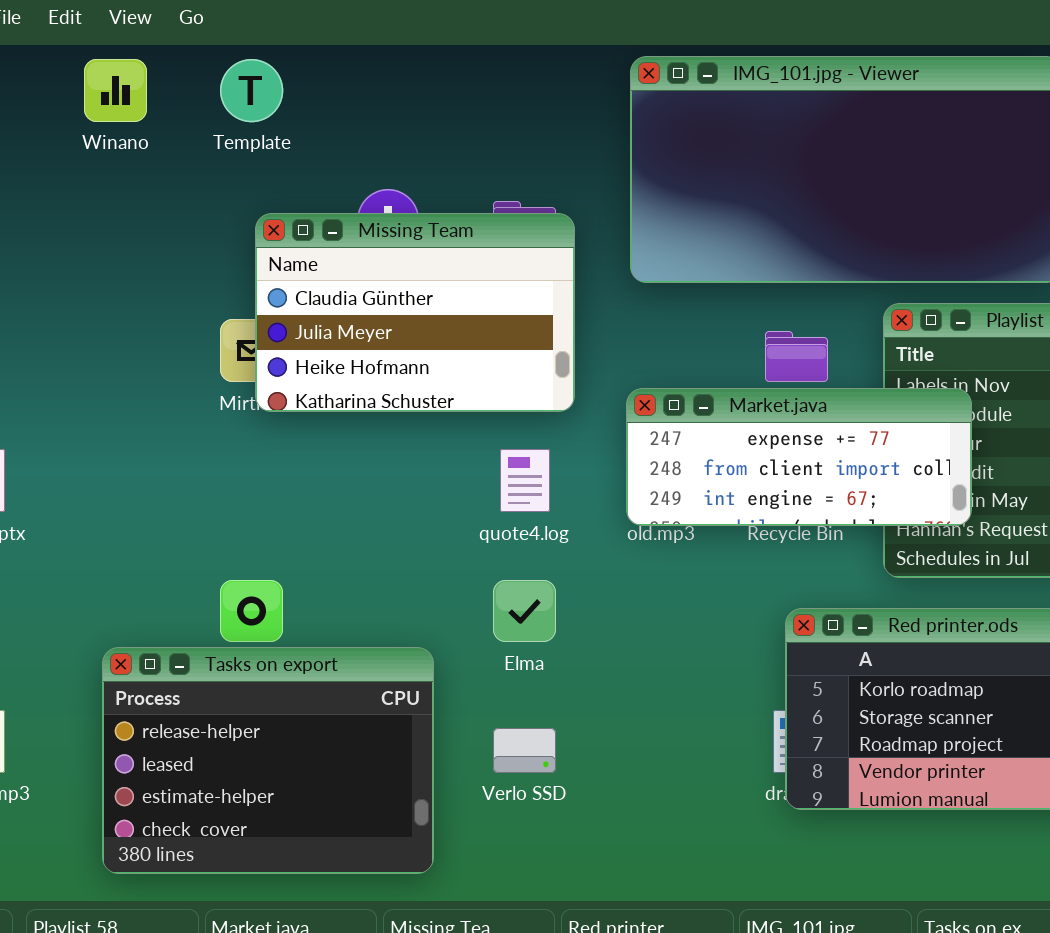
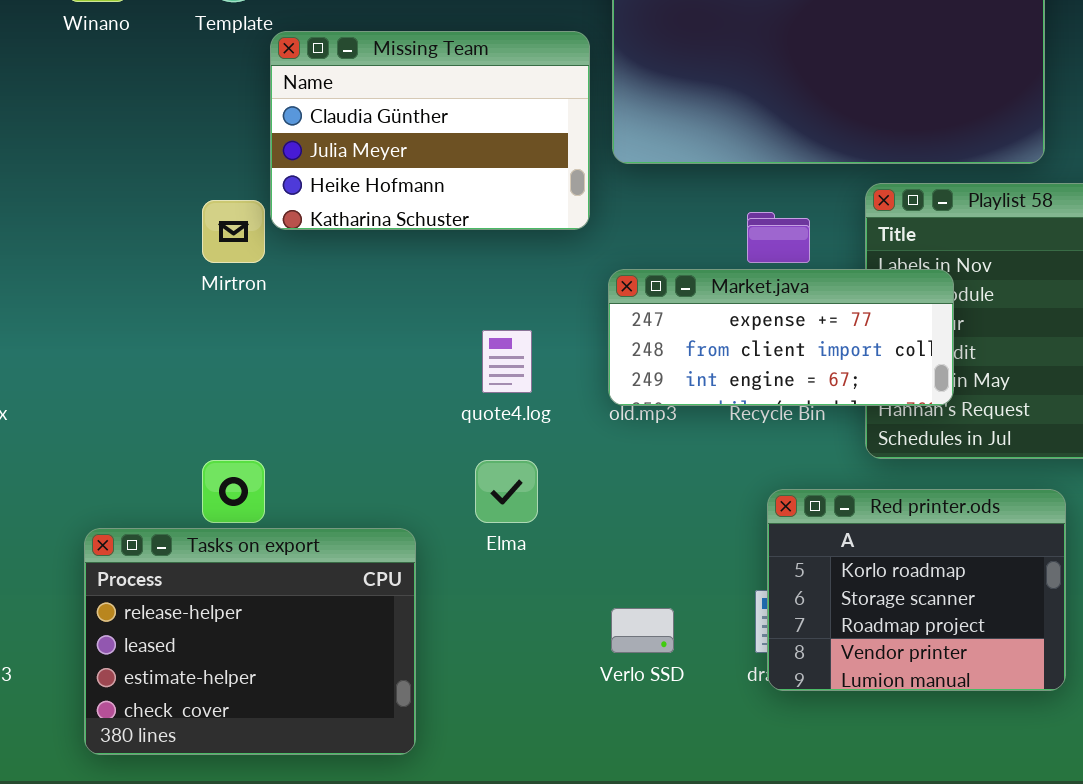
Missing Team: [255,213,575,412] -> [270,31,590,230], moved
Verlo SSD: [493,728,556,773] -> [611,608,674,653], moved

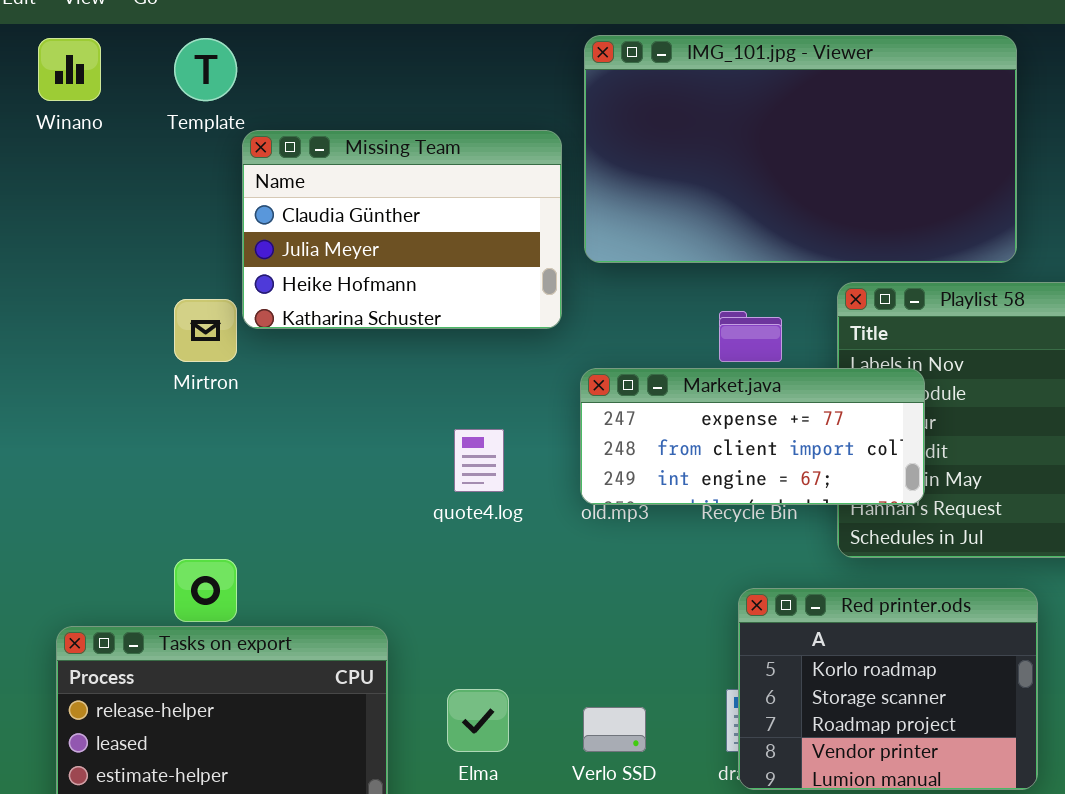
Elma: [475,460,538,523] -> [447,689,509,752], moved

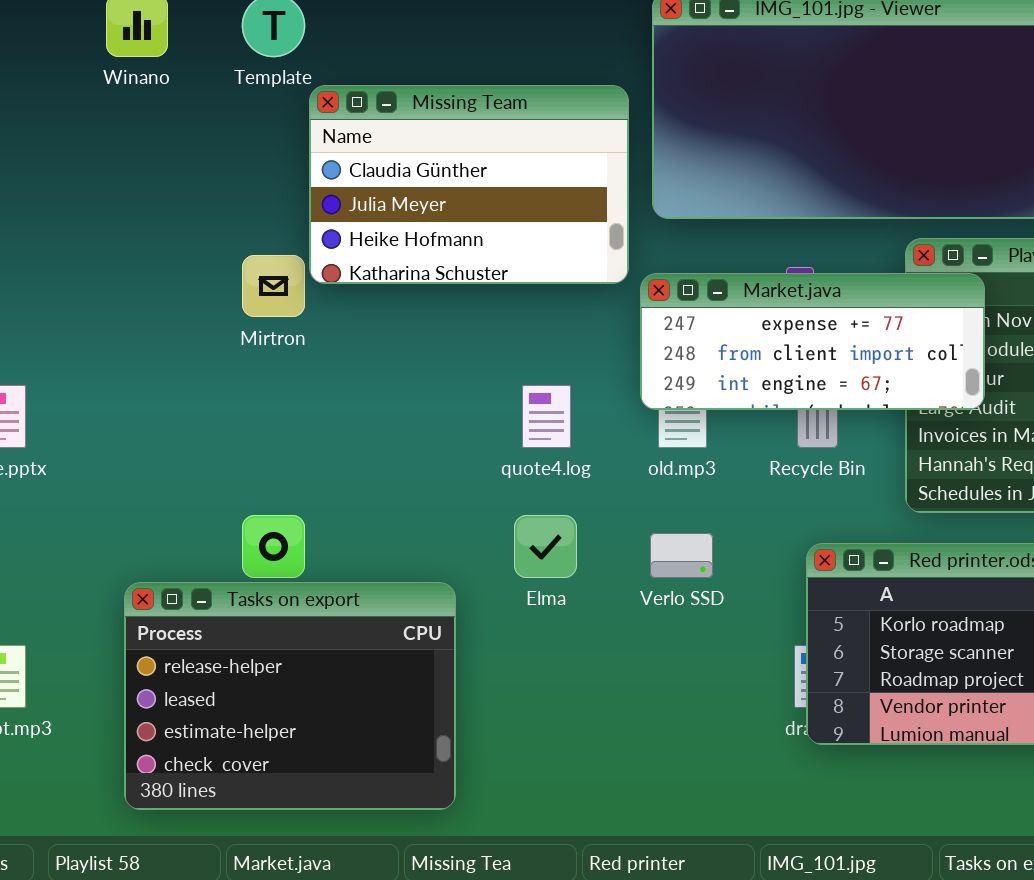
Market.java: [580,368,925,505] -> [640,273,985,410], moved
Elma: [447,689,509,752] -> [514,515,577,578], moved
Verlo SSD: [583,707,646,752] -> [650,533,713,578], moved

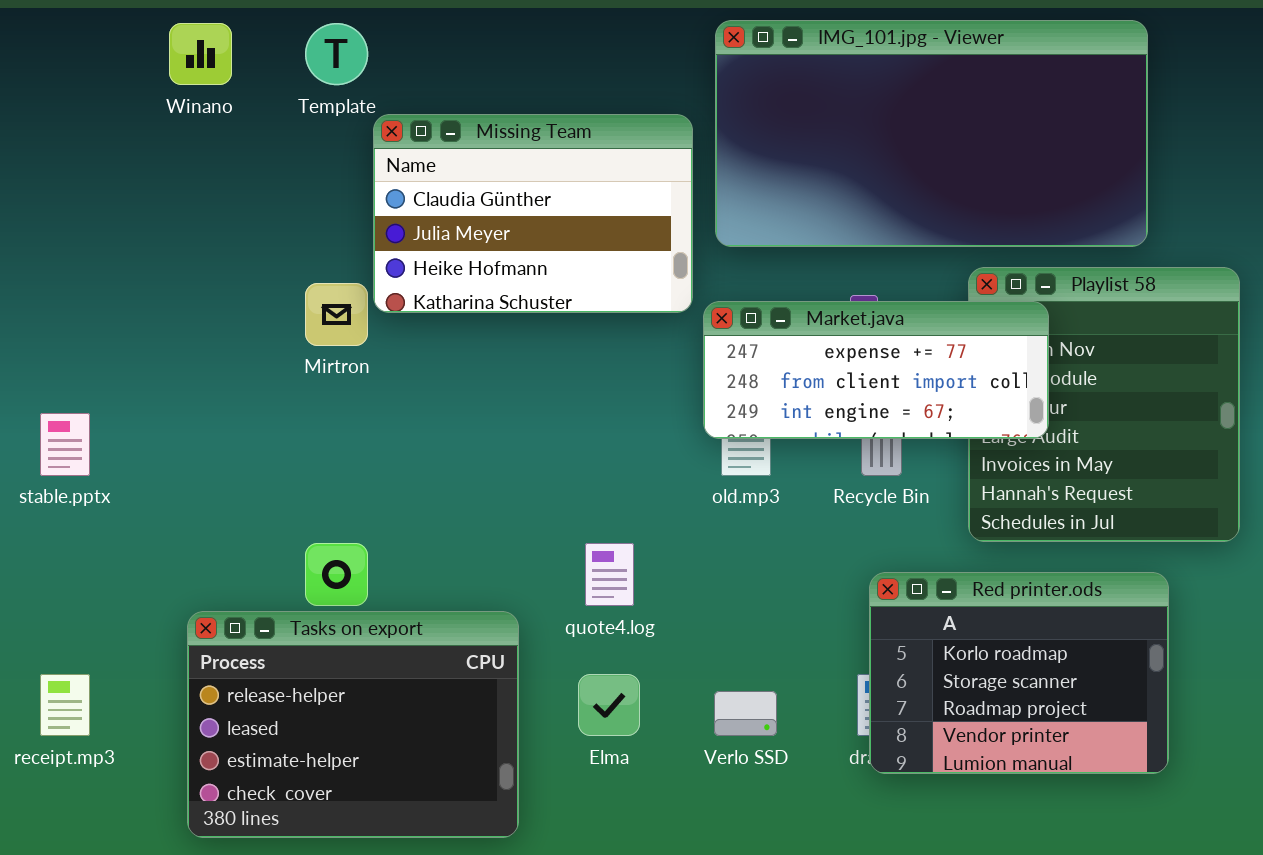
quote4.log: [522,385,571,448] -> [585,543,634,606], moved
Elma: [514,515,577,578] -> [578,674,640,736], moved
Verlo SSD: [650,533,713,578] -> [714,691,777,736], moved

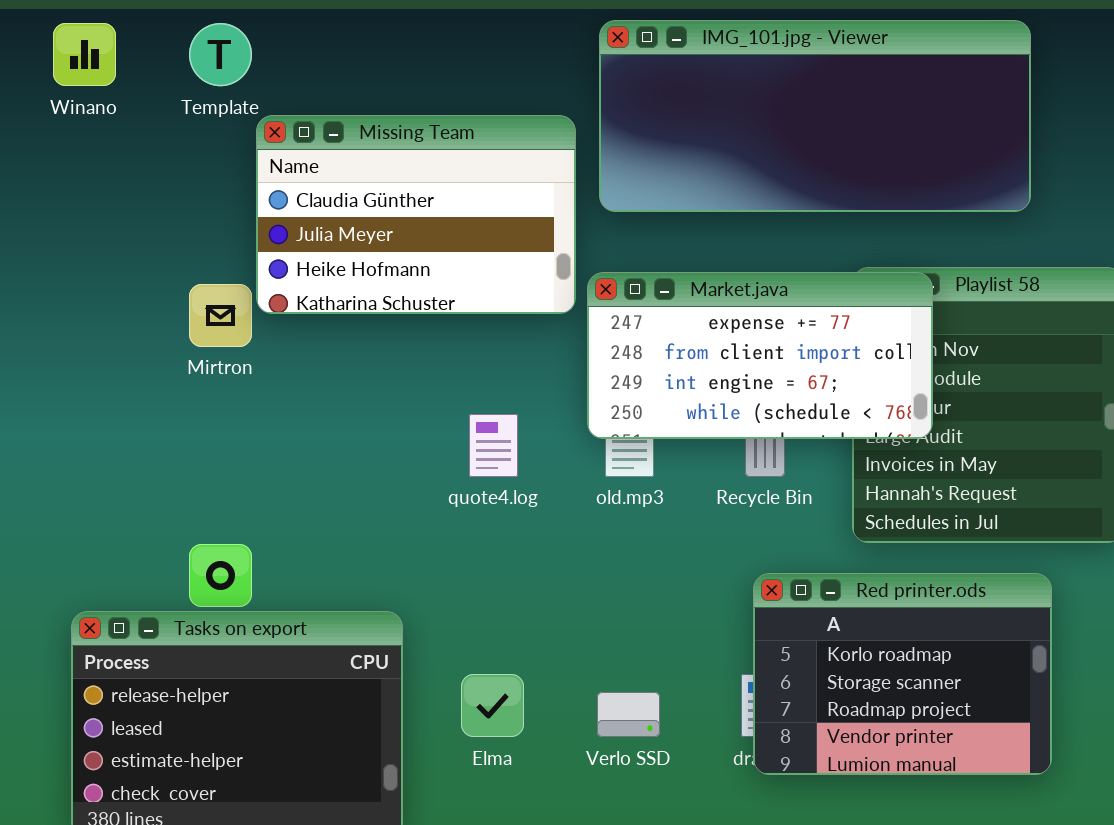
IMG_101.jpg - Viewer: [715,20,1148,247] -> [599,20,1031,212], resized
Market.java: [703,301,1049,439] -> [587,272,933,439], resized
quote4.log: [585,543,634,606] -> [469,414,518,477], moved

